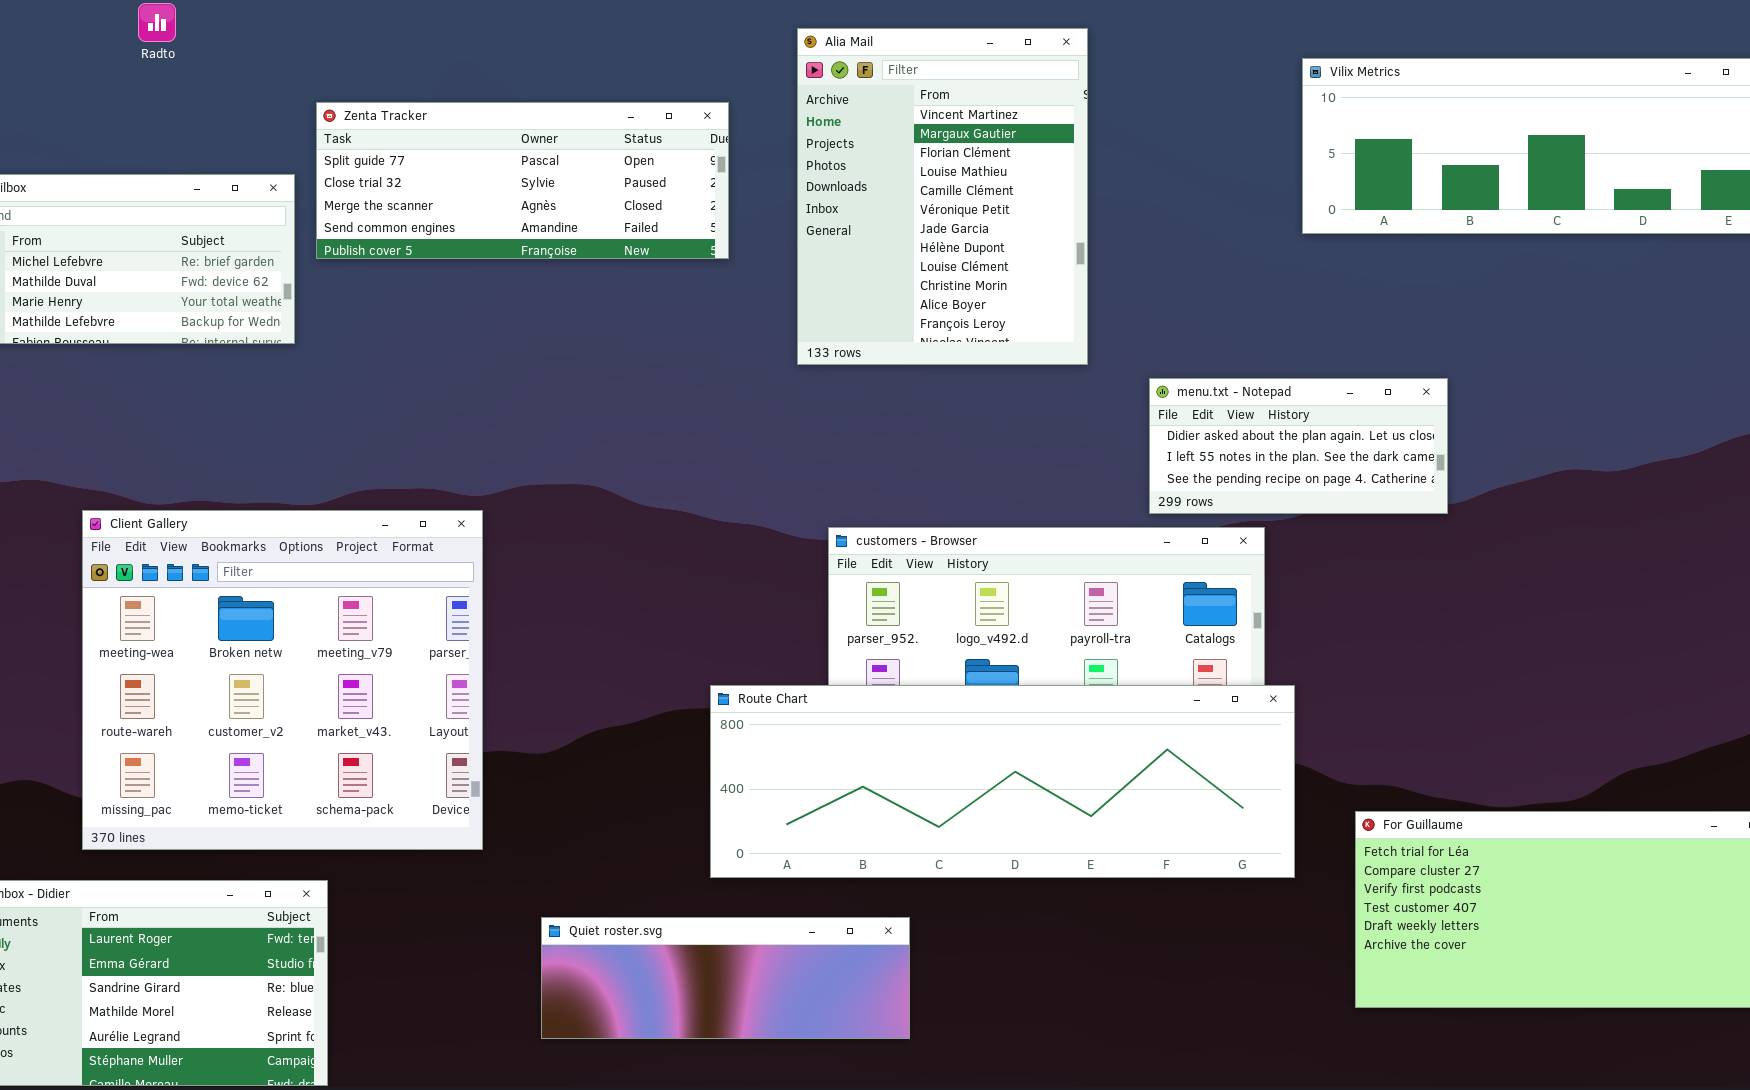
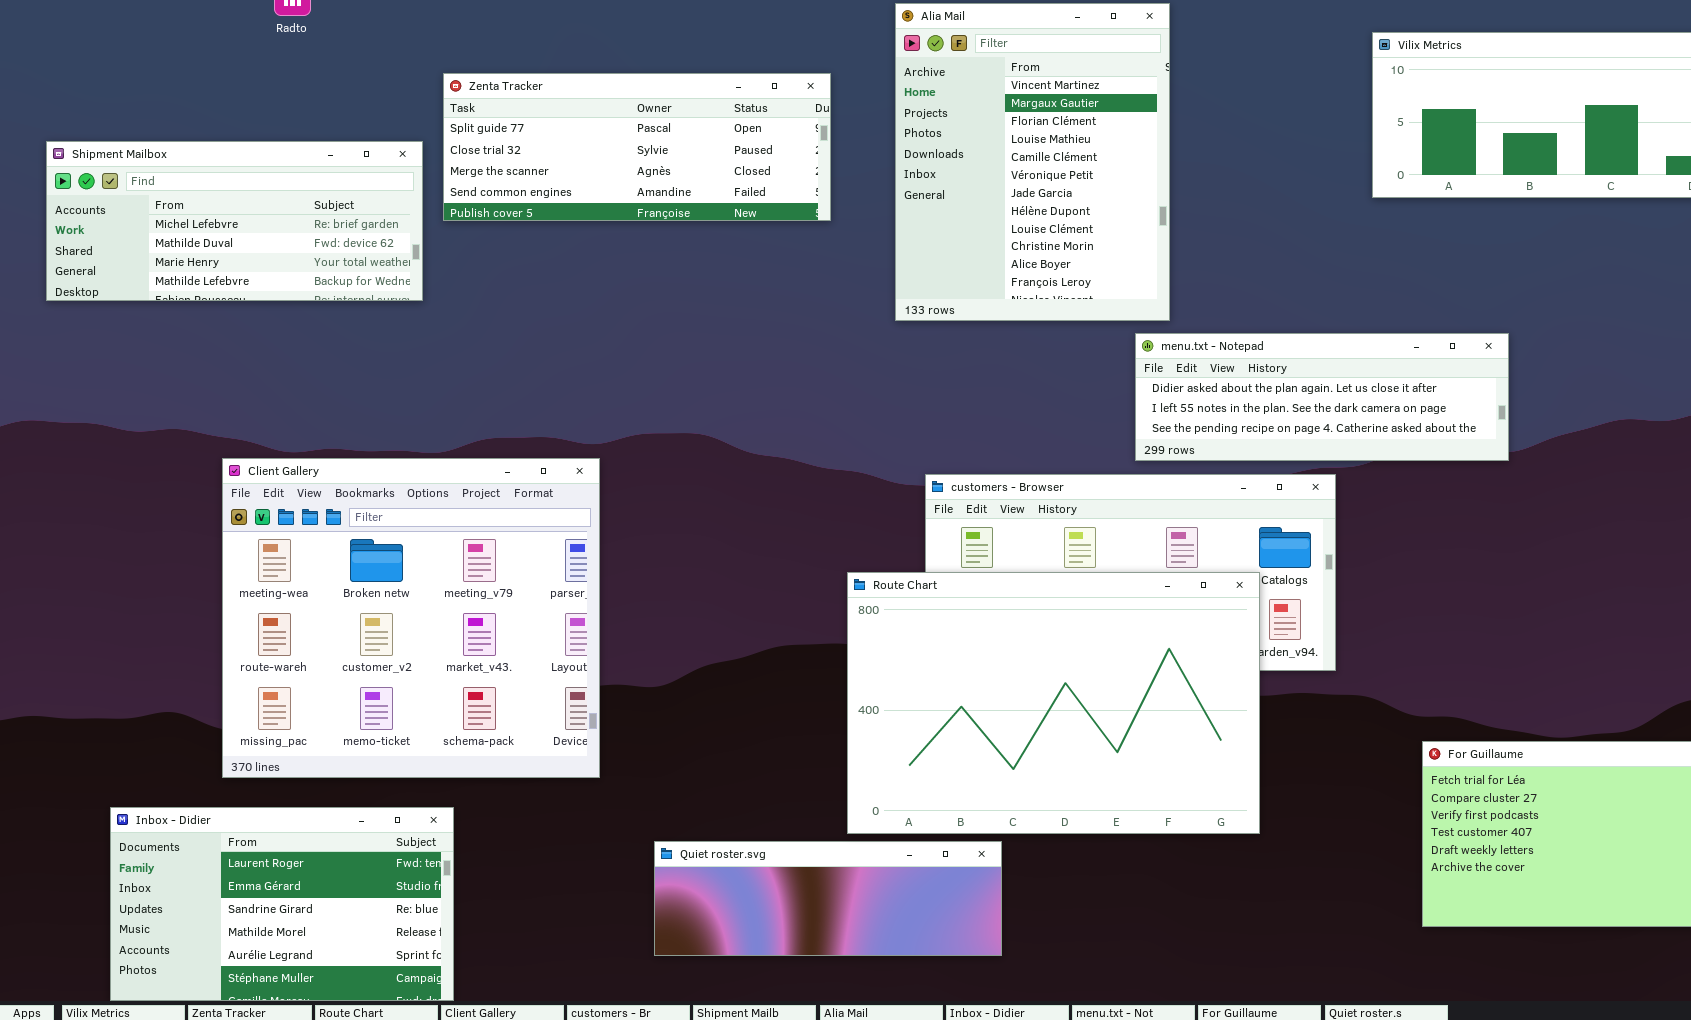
menu.txt - Notepad: [1149,378,1448,514] -> [1135,333,1509,461], resized
Route Chart: [710,685,1295,878] -> [847,572,1260,834], moved, resized

